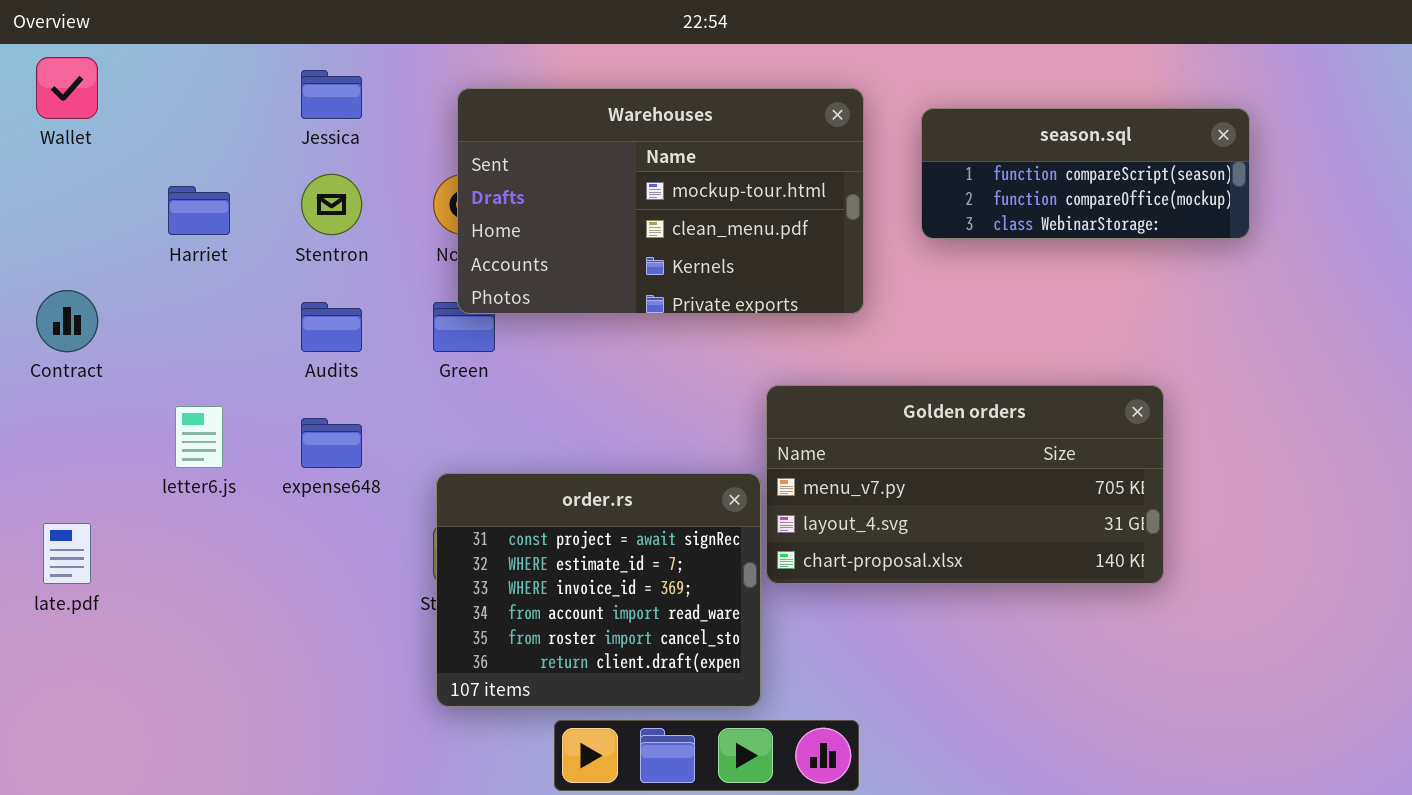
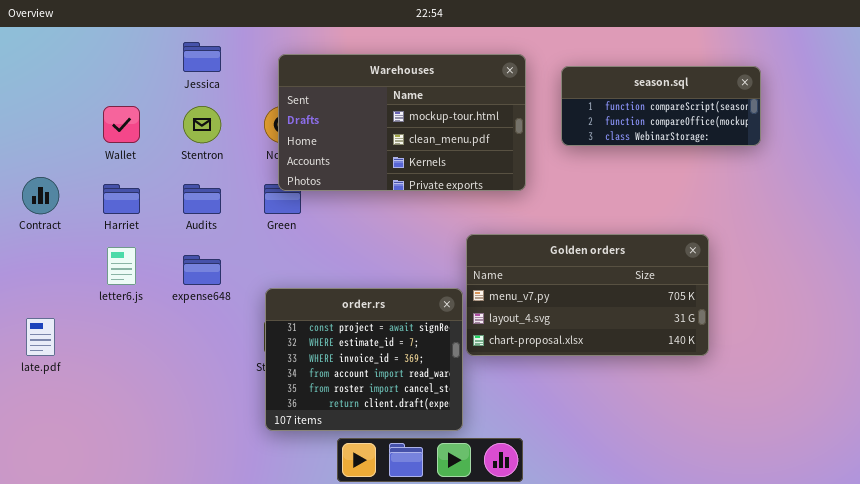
Wallet: [36,57,98,119] -> [103,106,140,143], moved
Harriet: [168,186,230,235] -> [103,184,140,214], moved

